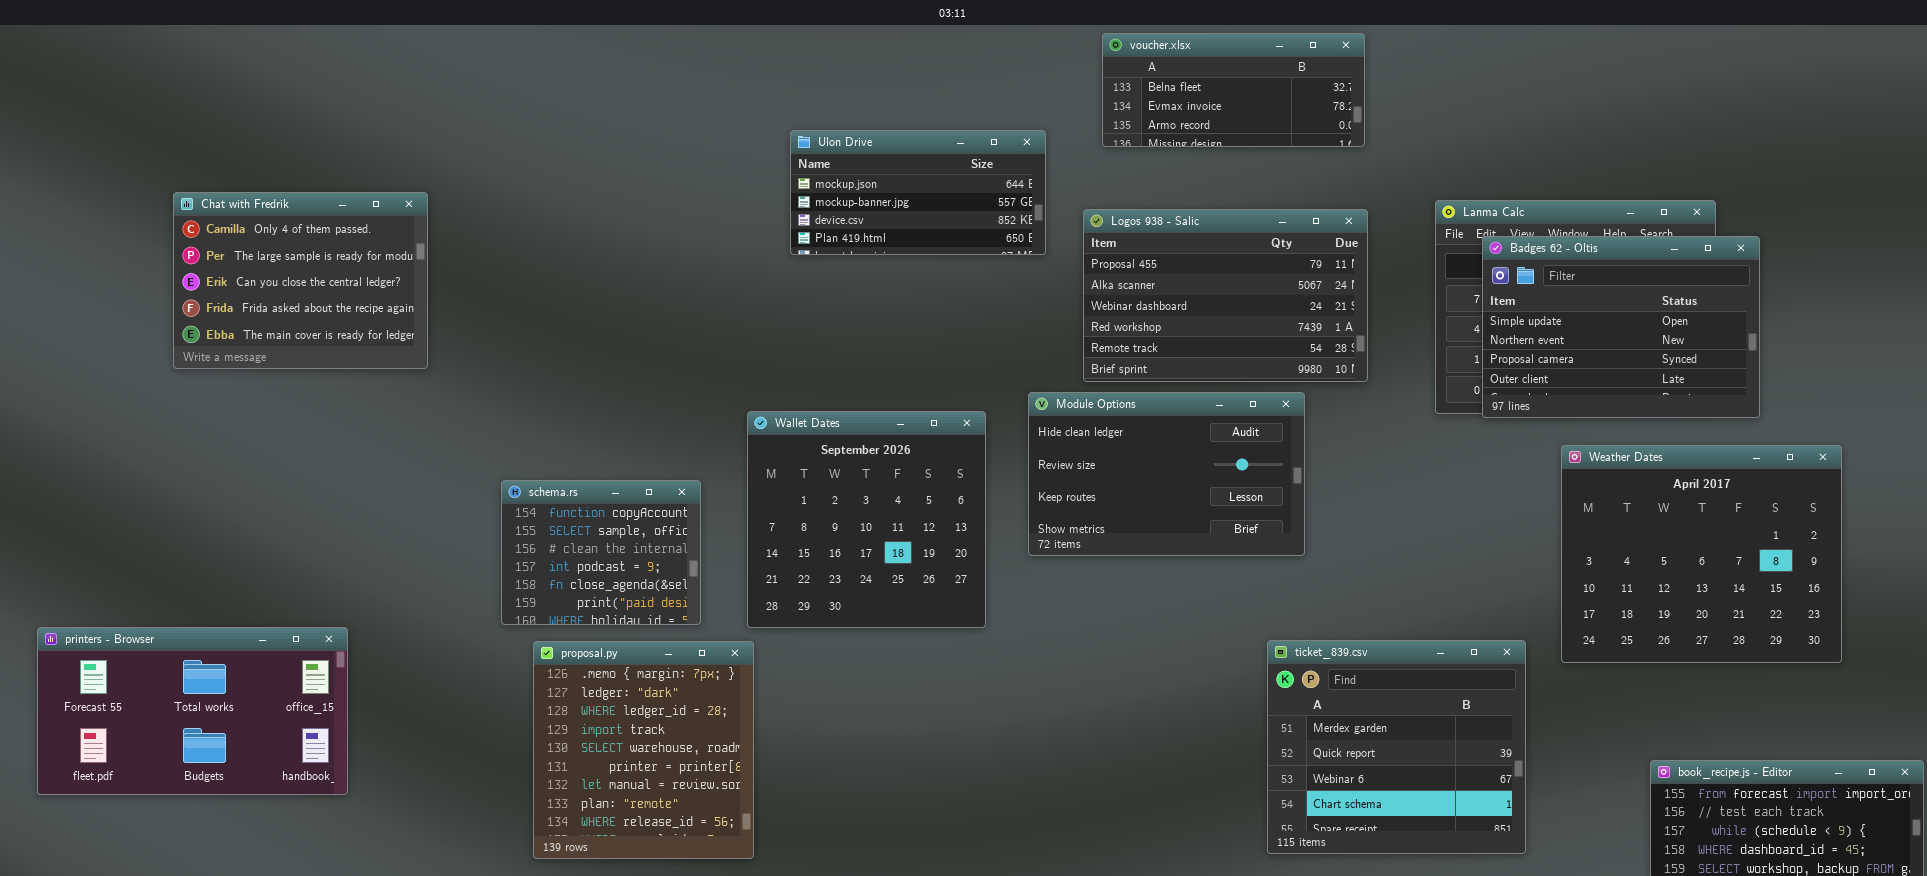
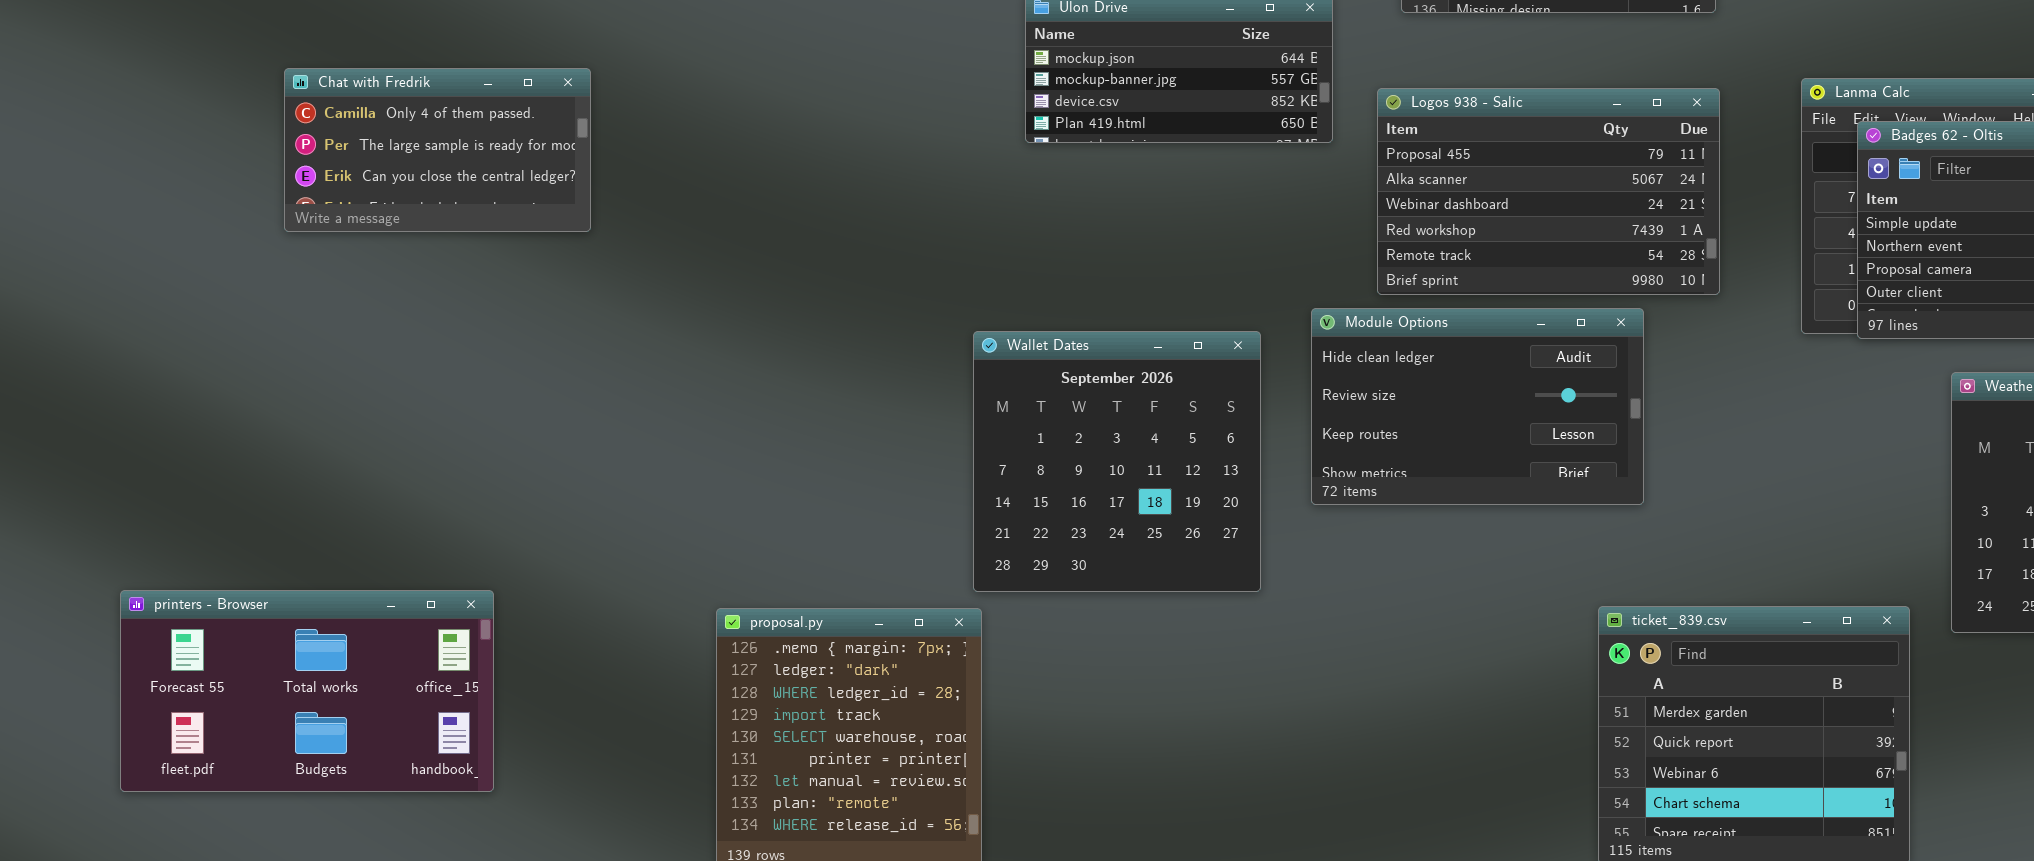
Chat with Fredrik: [173,192,428,369] -> [284,68,591,232], resized
schema.rs: [501,480,701,625] -> none, closed

